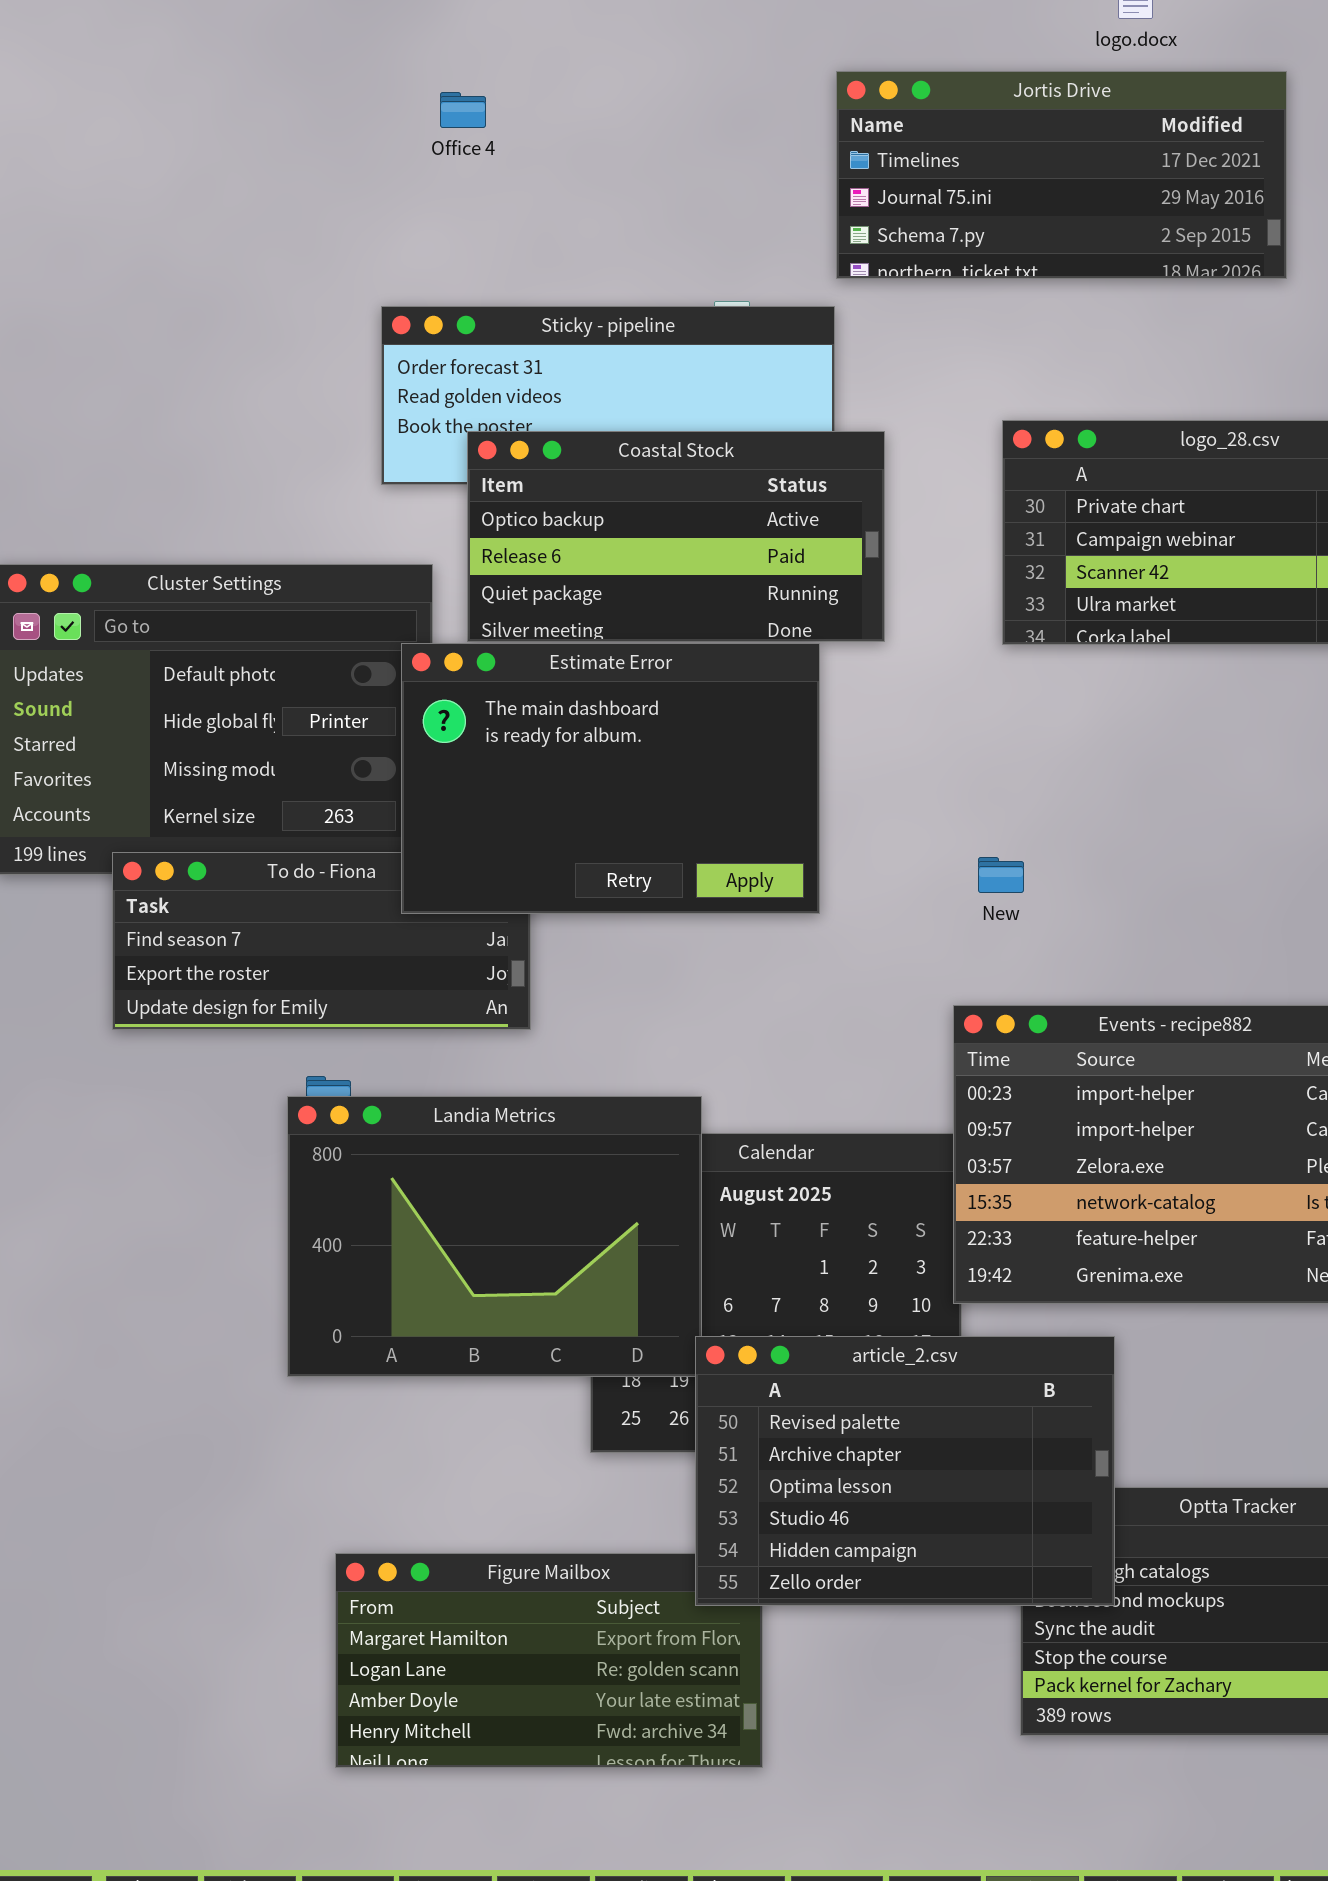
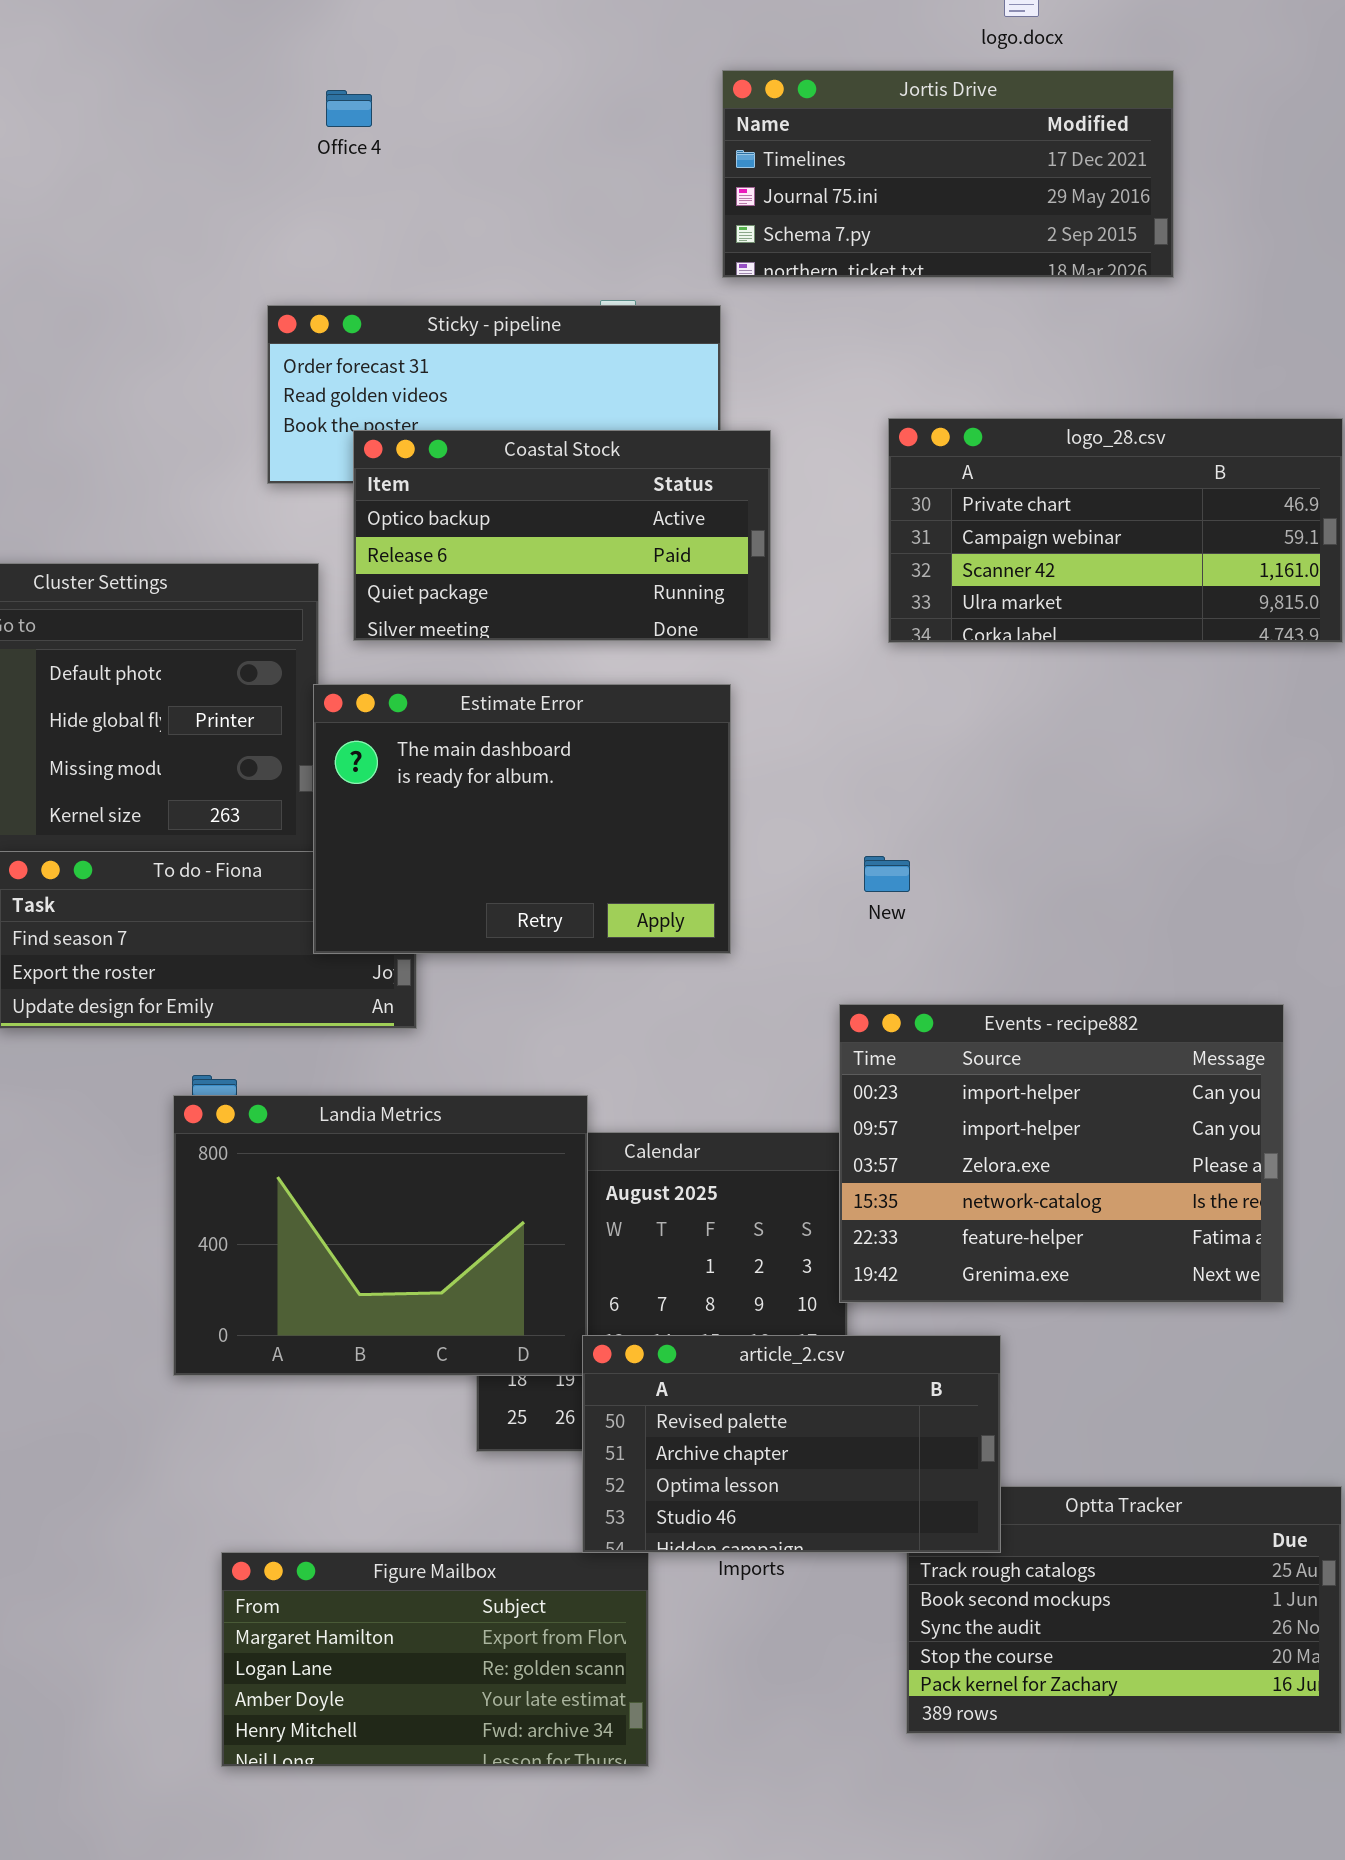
Estimate Error: [401,643,820,914] -> [313,684,731,954], moved
article_2.csv: [695,1336,1115,1606] -> [582,1335,1001,1553], resized

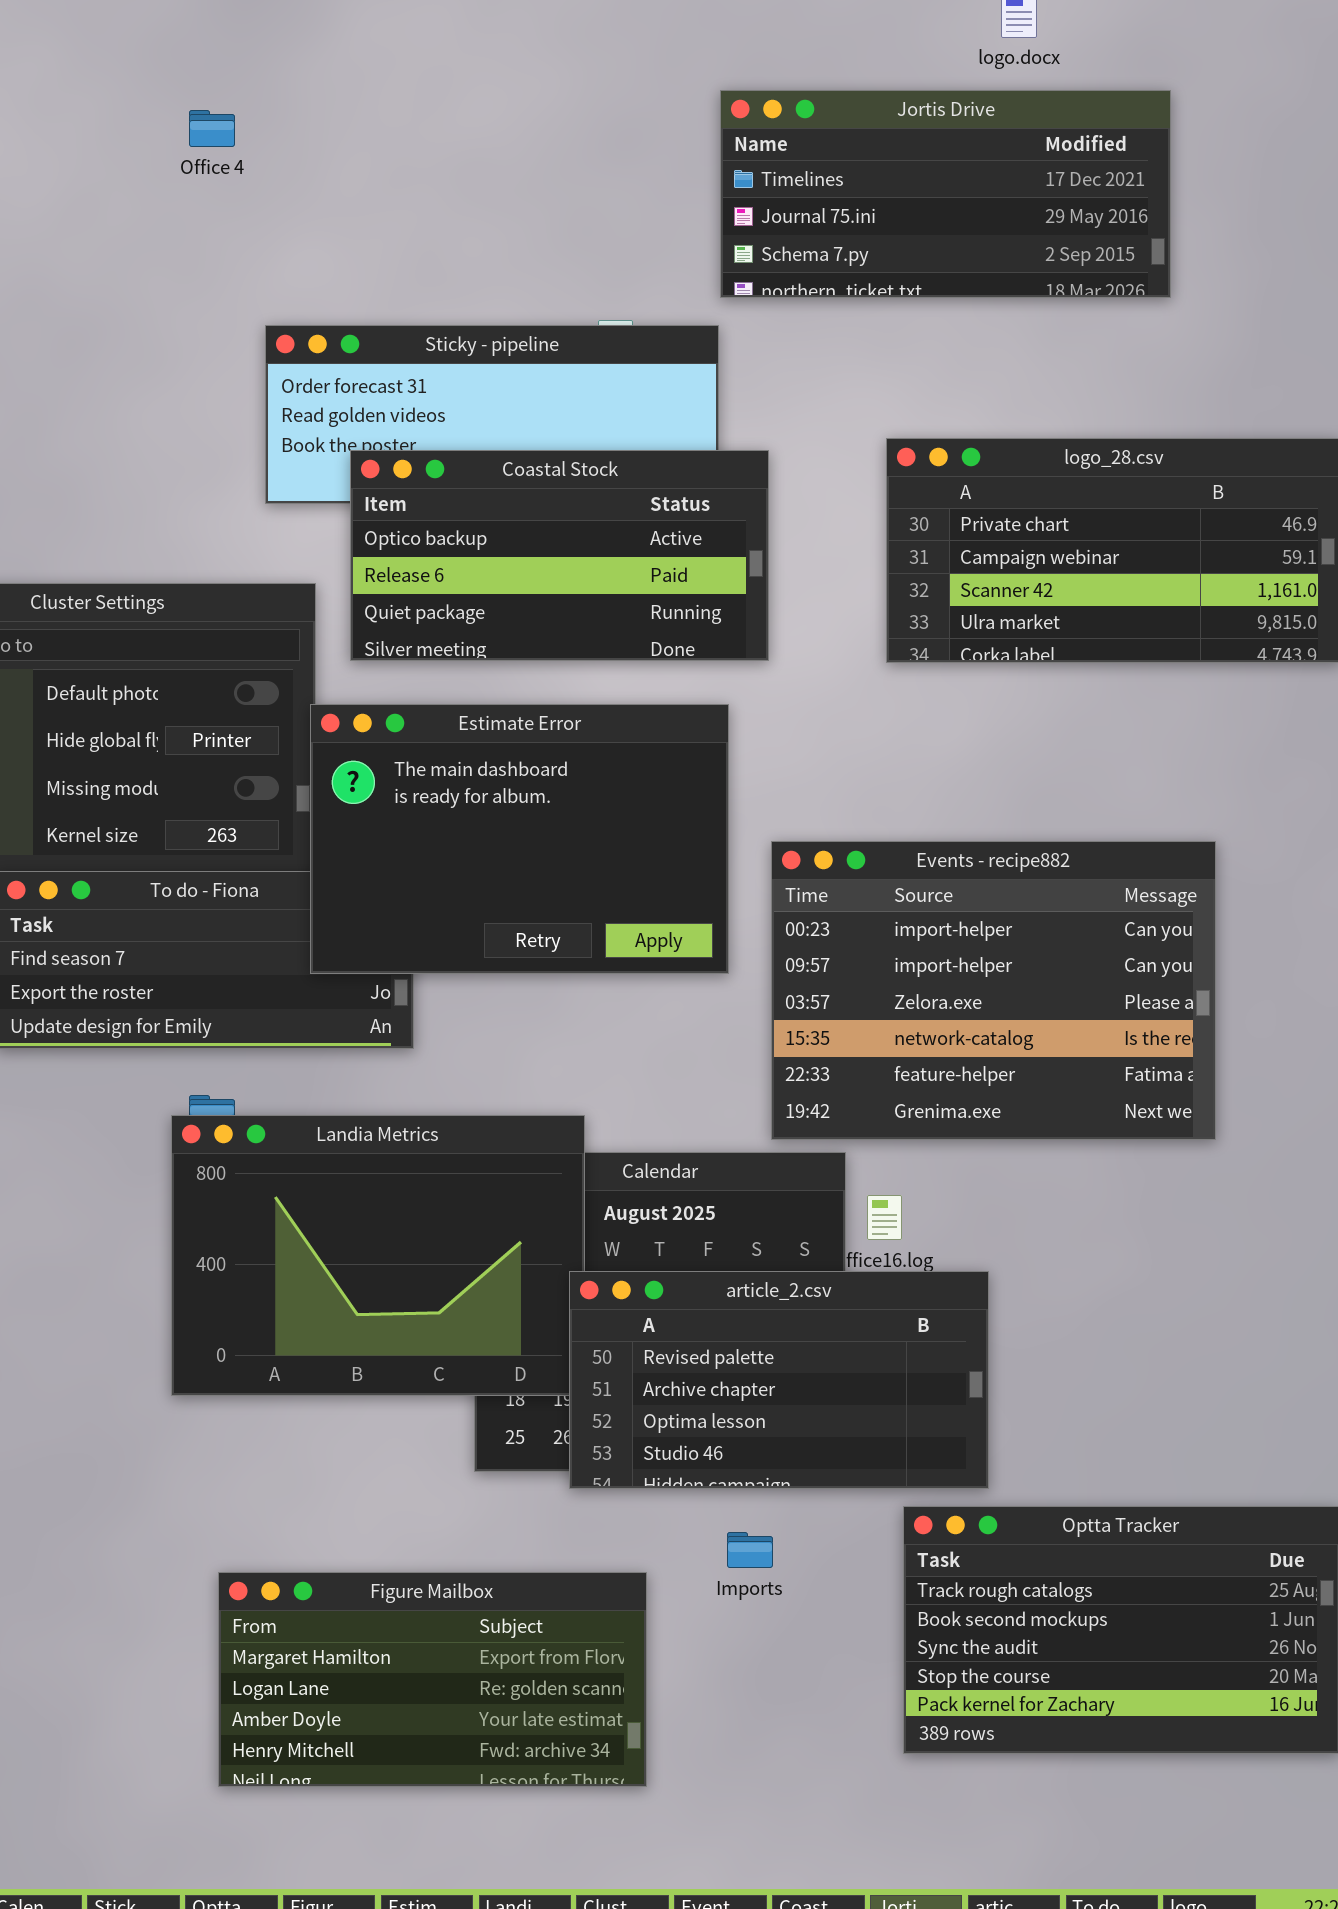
Office 4: [326,90,372,127] -> [189,110,235,147], moved
Events - recipe882: [839,1004,1284,1303] -> [771,841,1216,1140], moved
article_2.csv: [582,1335,1001,1553] -> [569,1271,989,1489], moved

